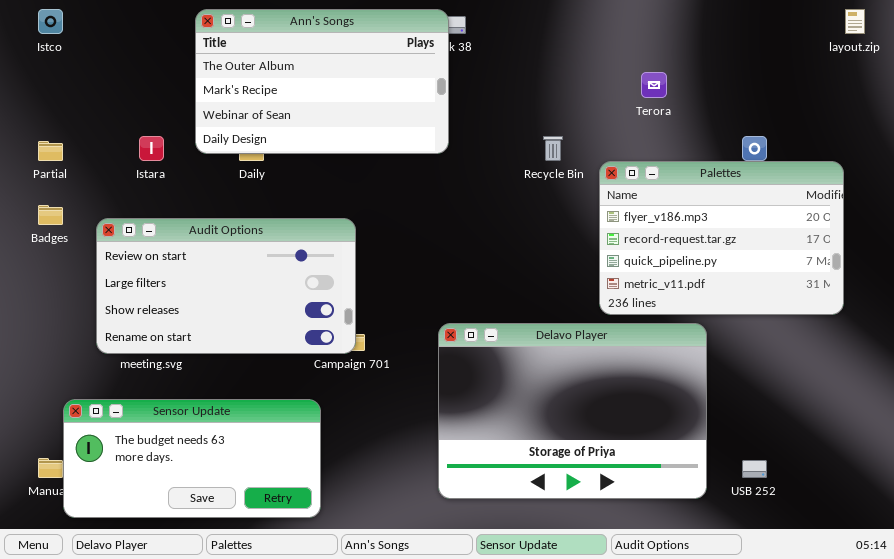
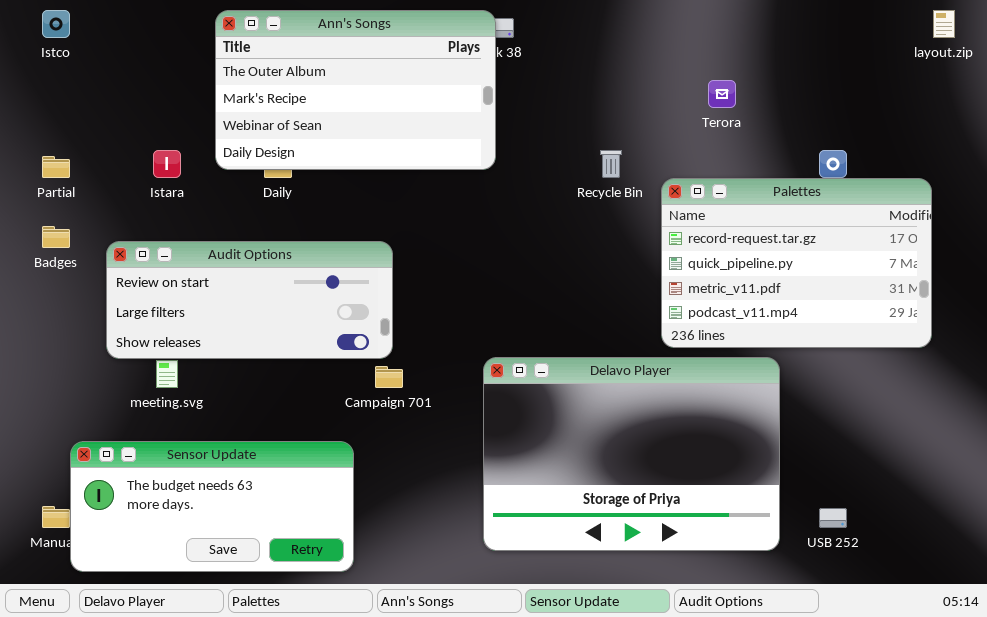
Palettes: [599,161,844,315] -> [661,178,932,348], scrolled down 1 row
Audit Options: [96,218,356,354] -> [106,241,393,359], resized

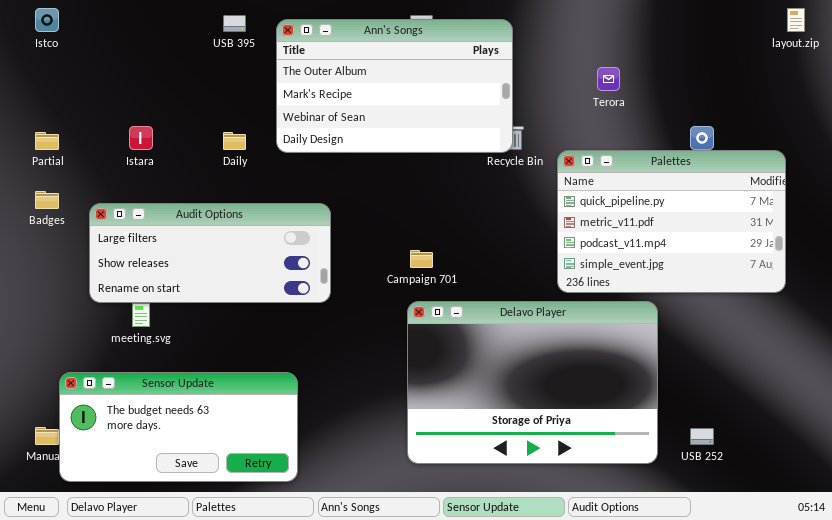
Ann's Songs: [215,10,496,170] -> [276,19,513,153], moved
Palettes: [661,178,932,348] -> [557,150,786,293], scrolled down 1 row
Audit Options: [106,241,393,359] -> [89,203,331,303], scrolled down 1 row
Campaign 701: [375,366,403,388] -> [410,250,433,268], moved

